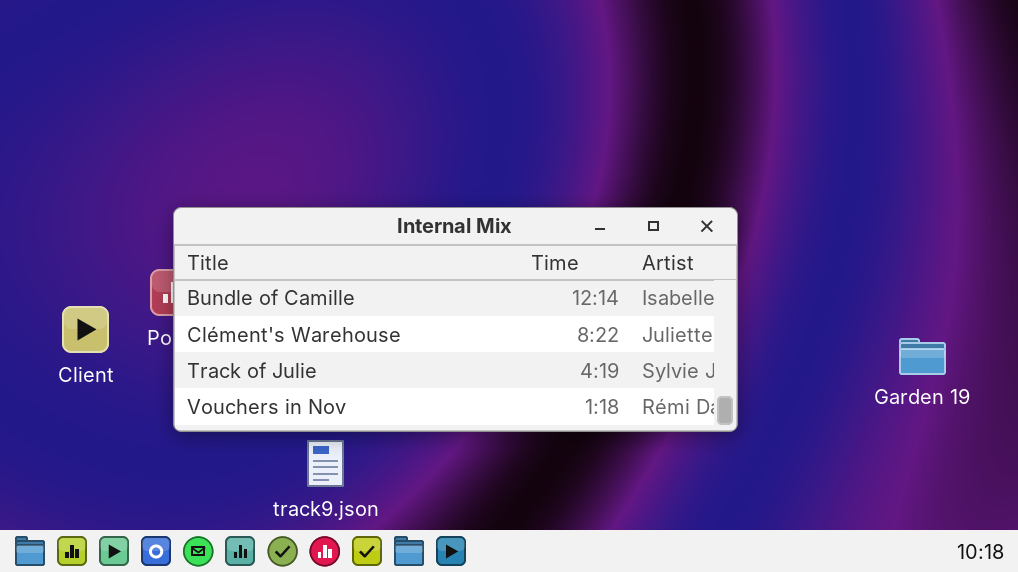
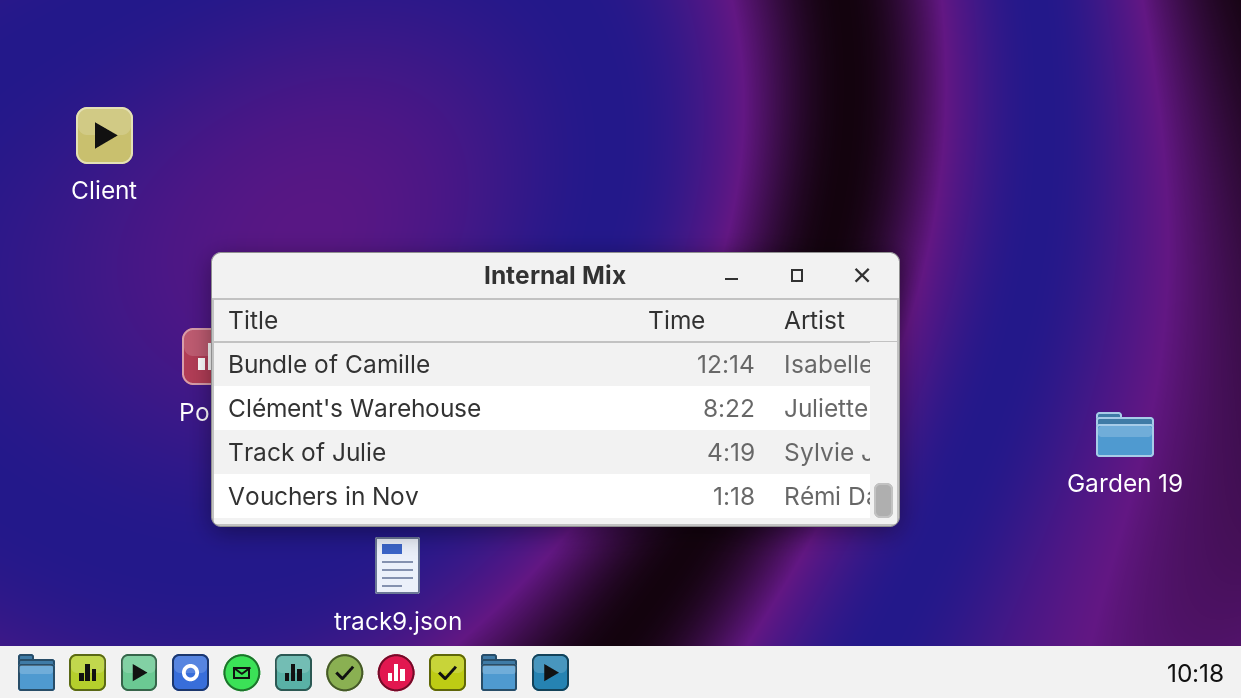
Client: [62,306,109,353] -> [76,107,133,164], moved

